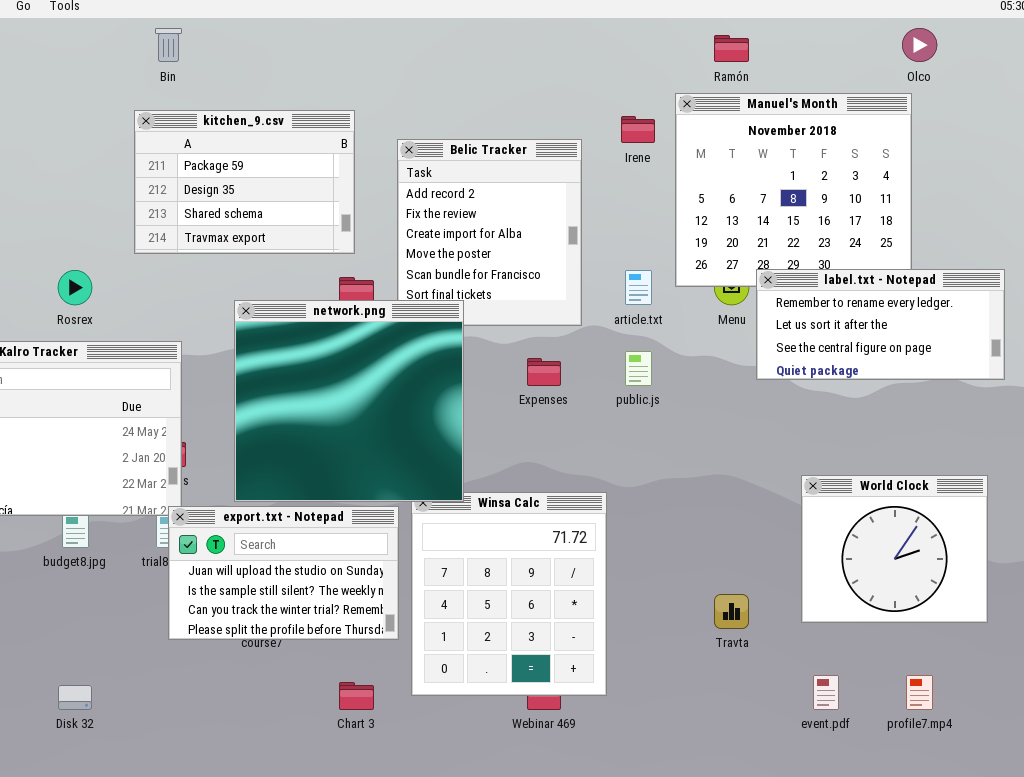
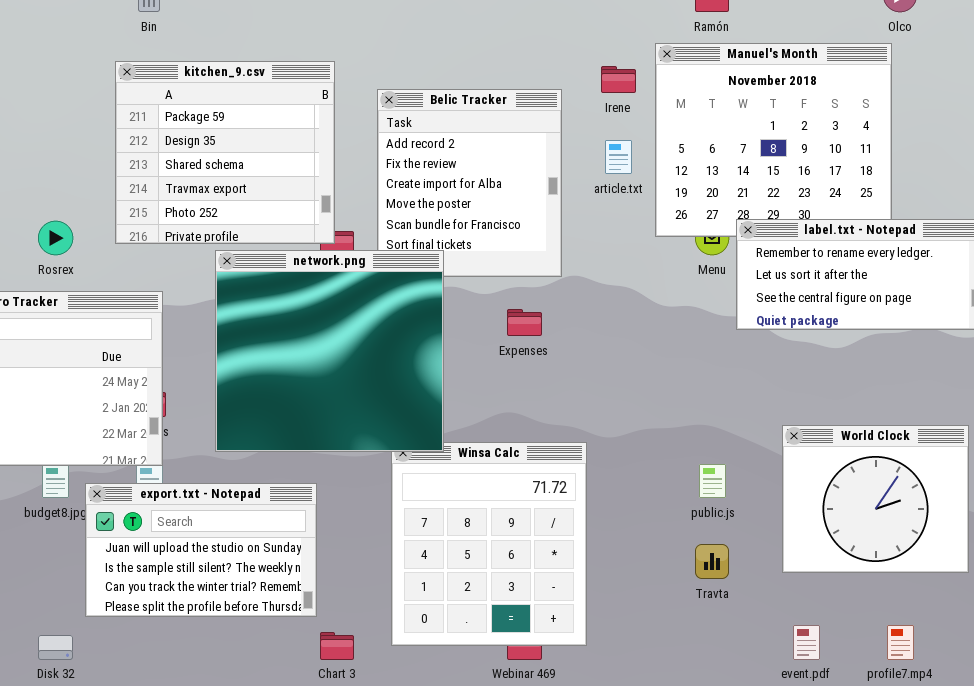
kitchen_9.csv: [134,110,355,254] -> [115,61,335,244], resized
article.txt: [625,270,652,305] -> [605,140,632,174], moved
public.js: [625,351,652,386] -> [699,464,726,498], moved
export.txt - Notepad: [168,506,399,640] -> [85,483,317,617], moved

